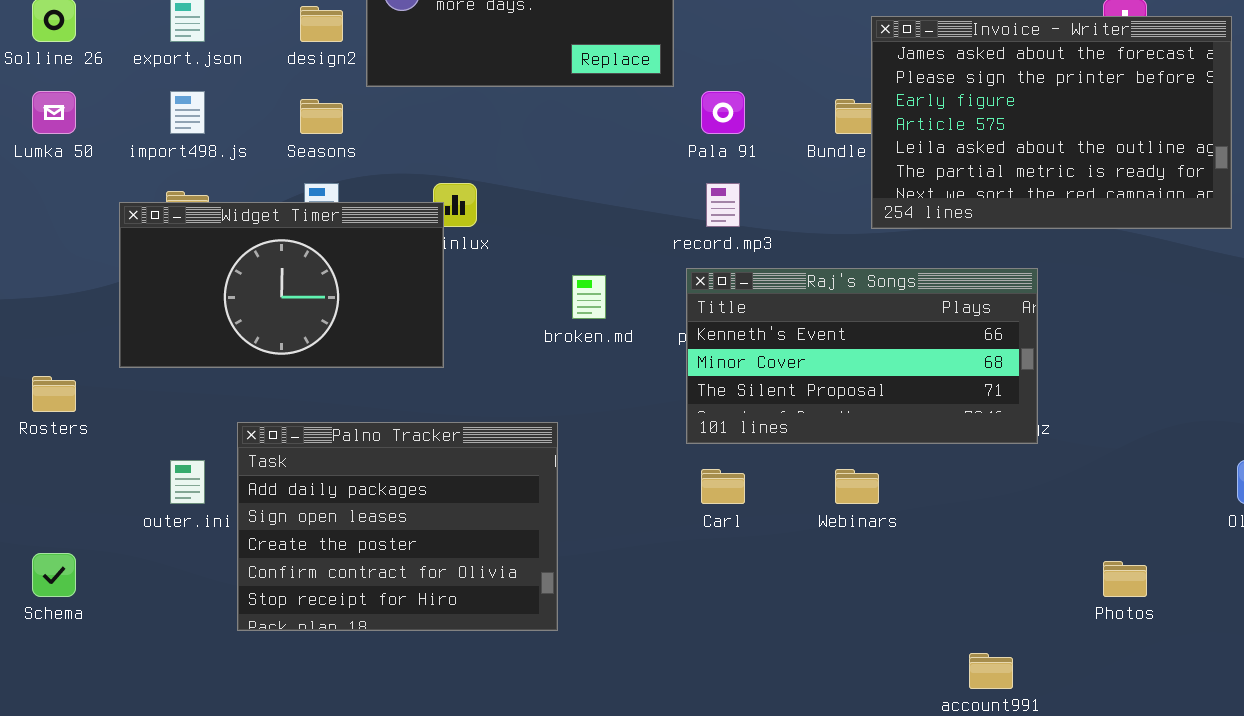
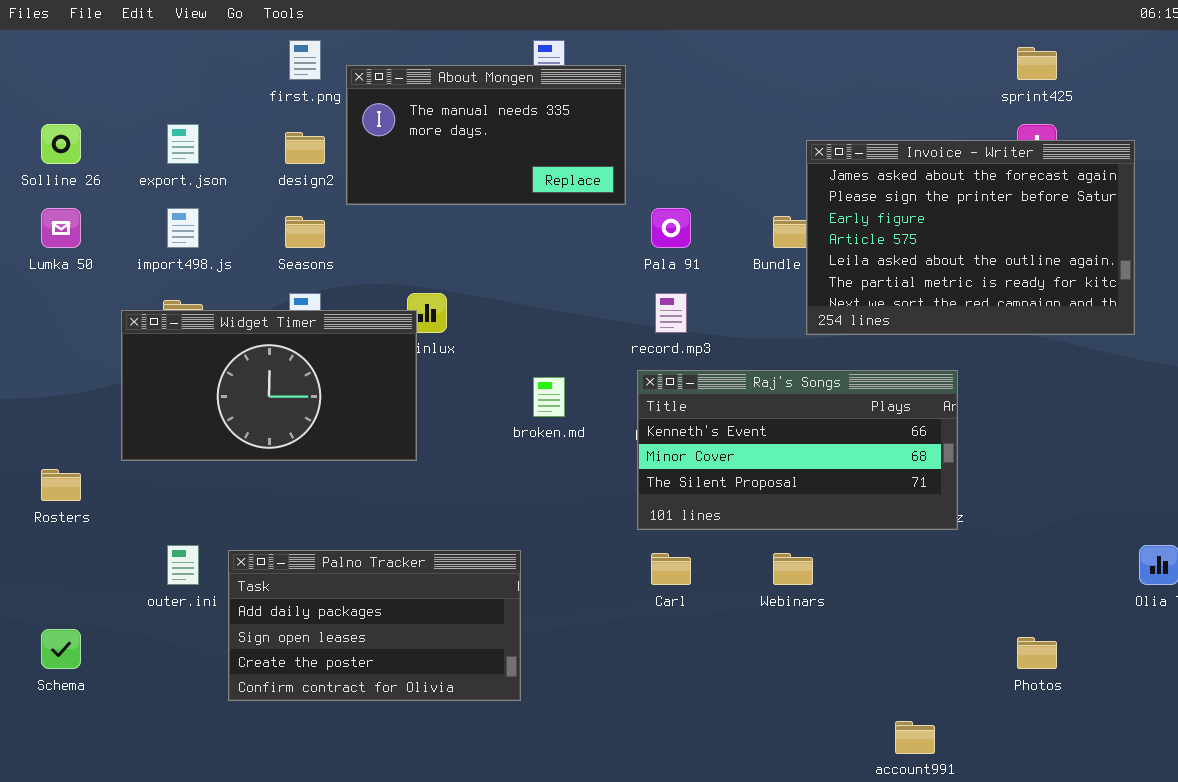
Palno Tracker: [237,422,558,631] -> [228,550,521,701], resized

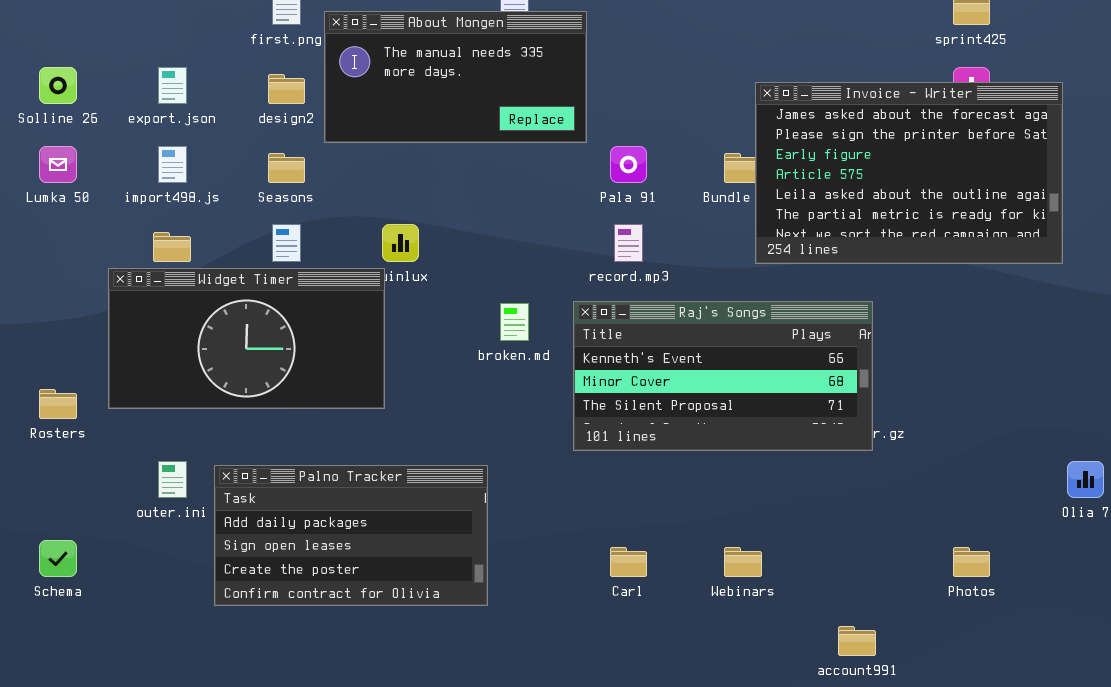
Widget Timer: [121,310,417,461] -> [108,268,385,409], moved
Raj's Songs: [637,370,958,530] -> [573,301,873,451], moved
Carl: [651,553,691,585] -> [610,547,647,577], moved
Webinars: [773,553,813,585] -> [724,547,762,577], moved

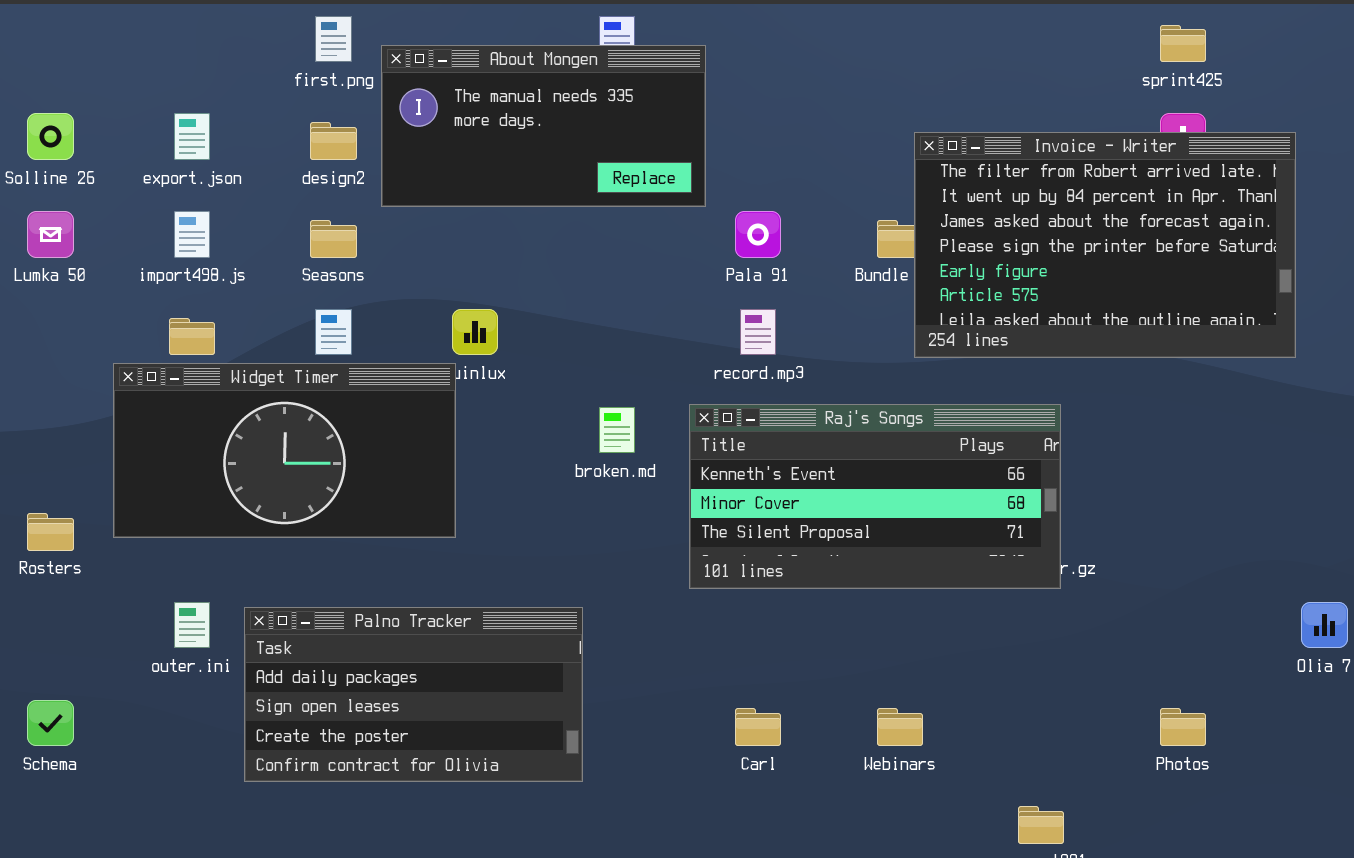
Invoice - Writer: [755,82,1063,264] -> [914,132,1296,358], scrolled up 2 rows

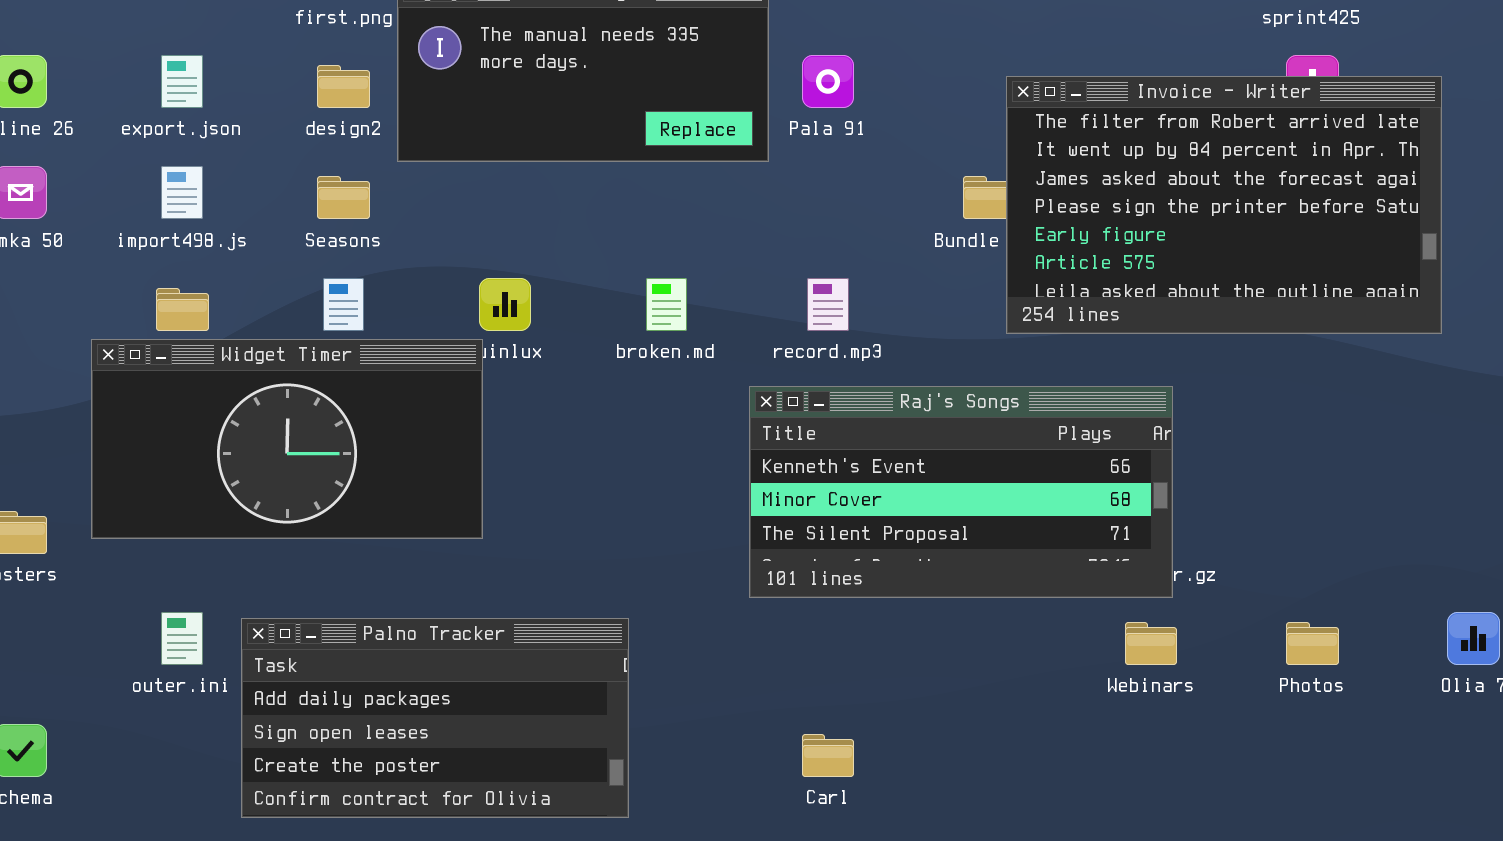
Pala 91: [735,211,781,258] -> [802,55,854,108], moved
broken.md: [599,407,635,453] -> [646,278,687,331], moved
Webinars: [877,708,923,746] -> [1125,622,1177,665], moved
Photos: [1160,708,1206,746] -> [1286,622,1339,665], moved

